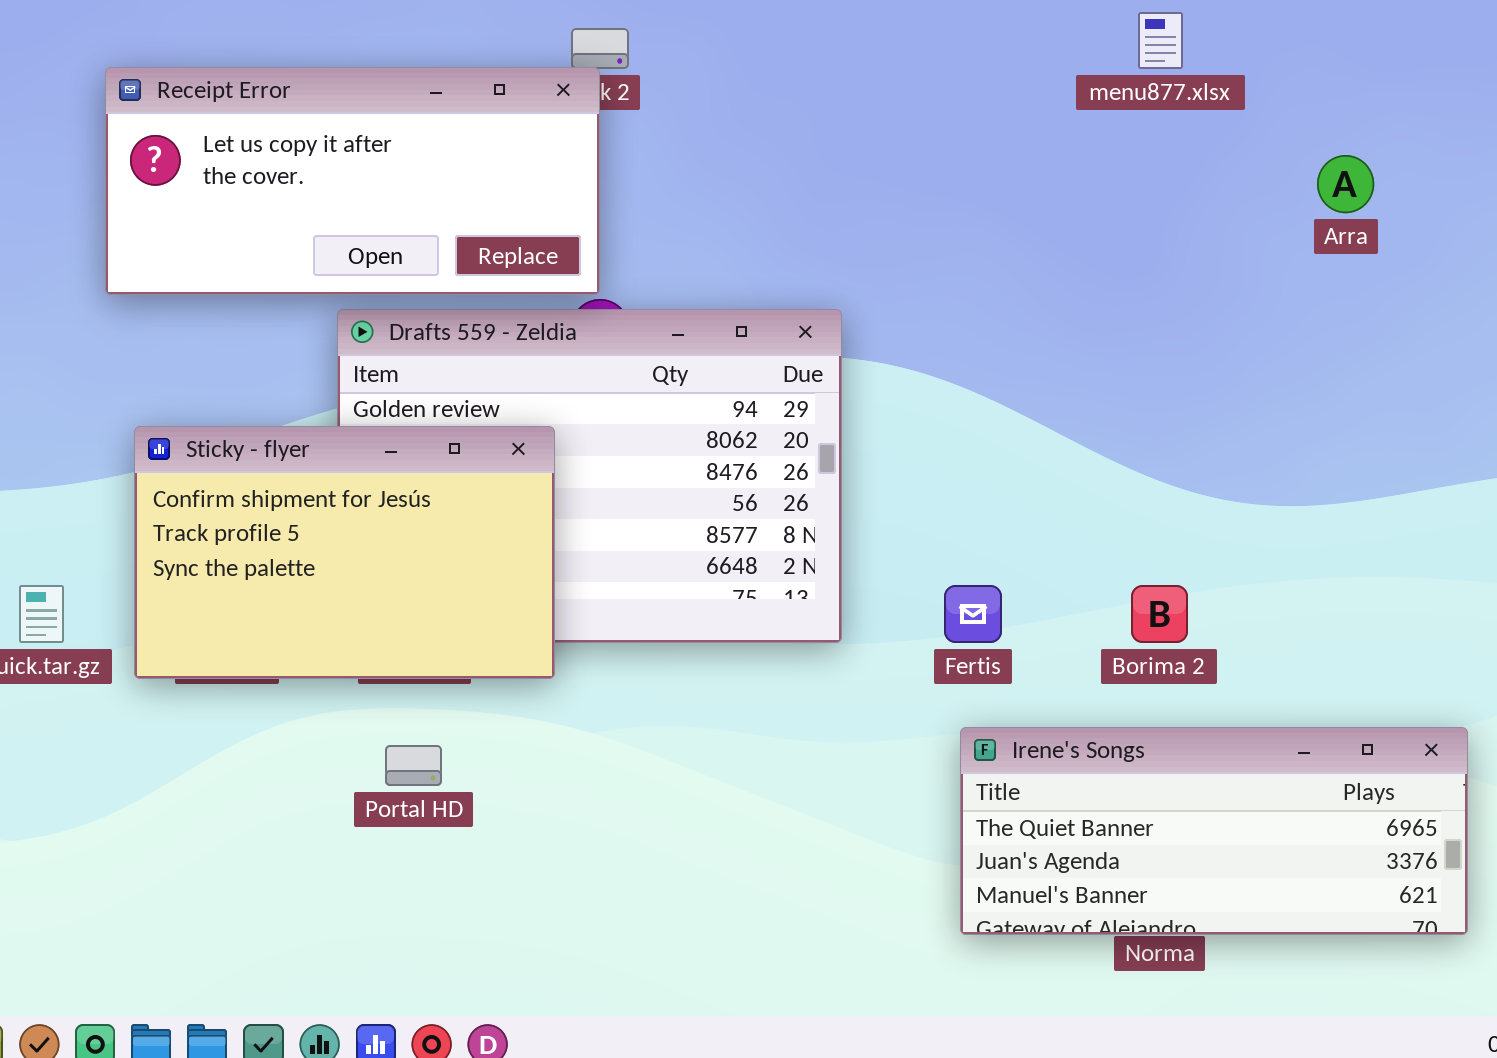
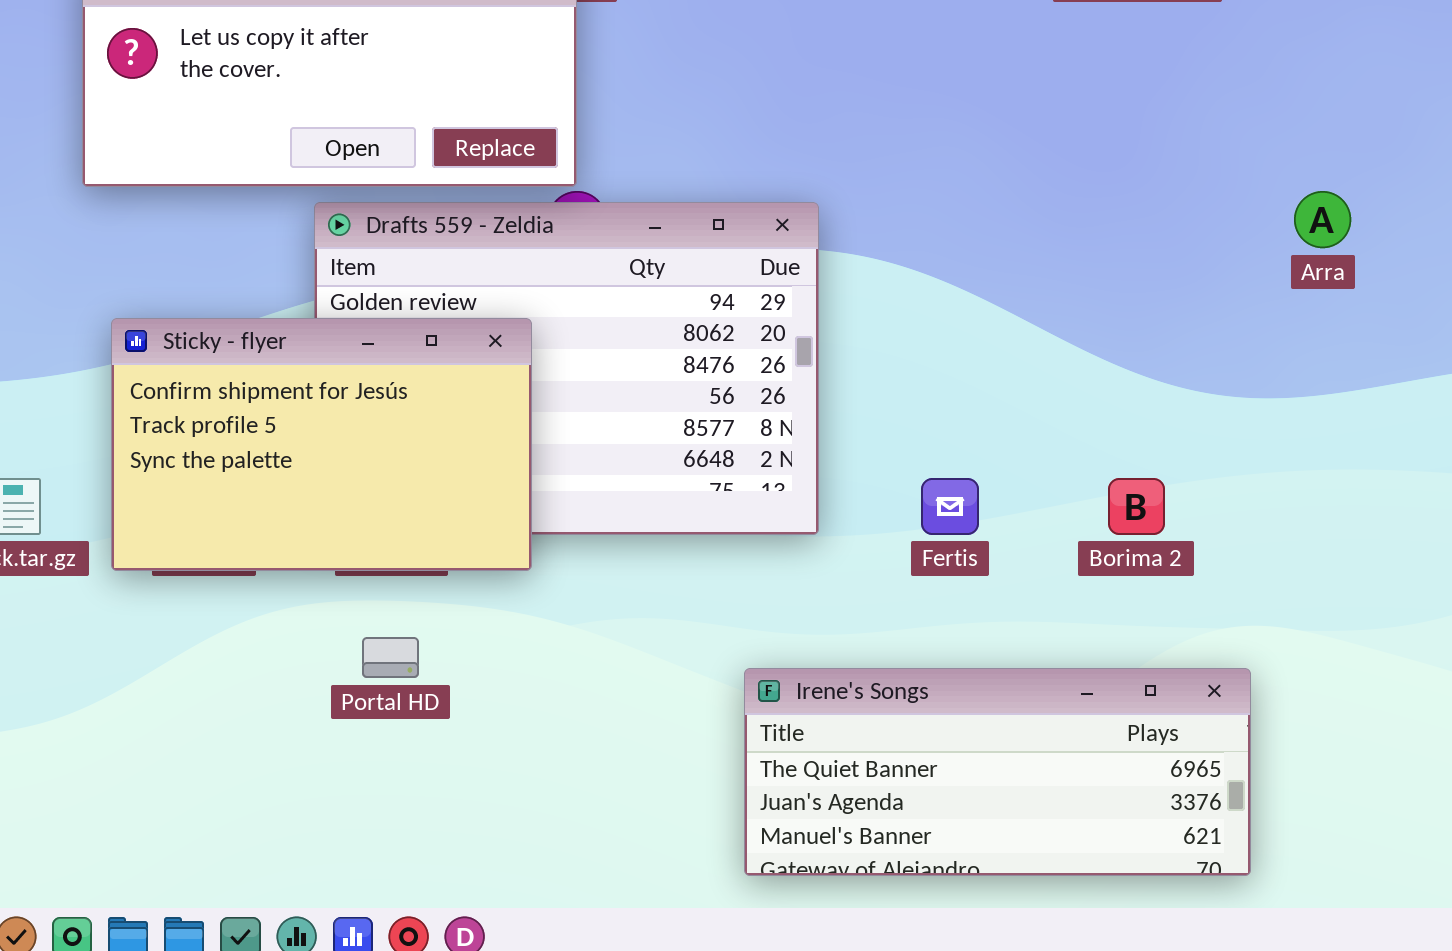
Arra: [1317,155,1374,213] -> [1294,191,1351,248], moved
Irene's Songs: [960,727,1468,935] -> [744,668,1251,876], moved

